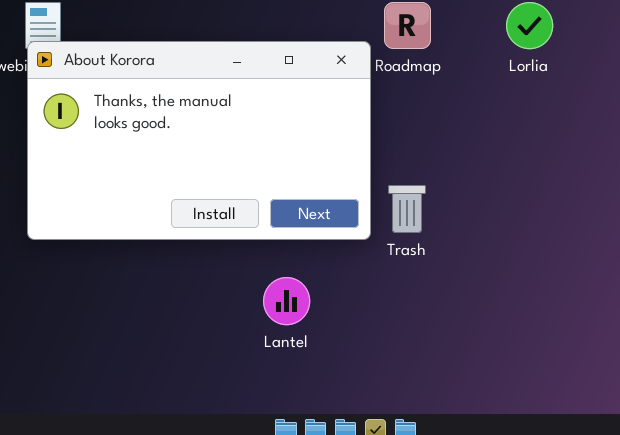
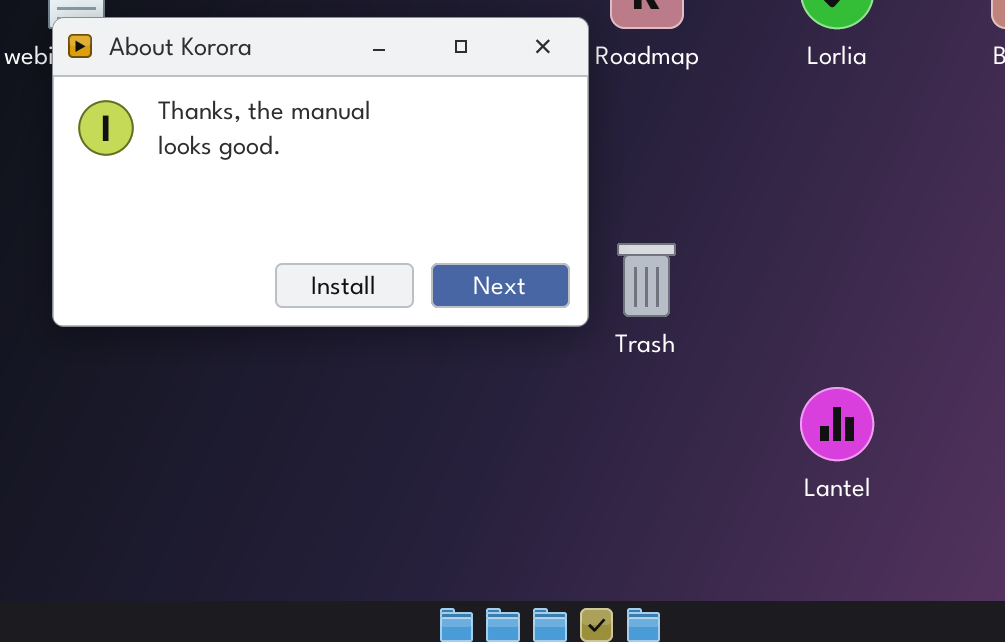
Lantel: [263,277,310,325] -> [800,387,874,461], moved

